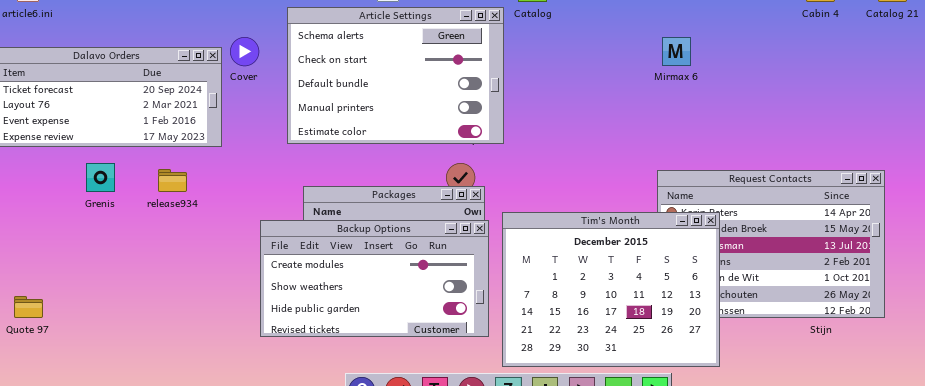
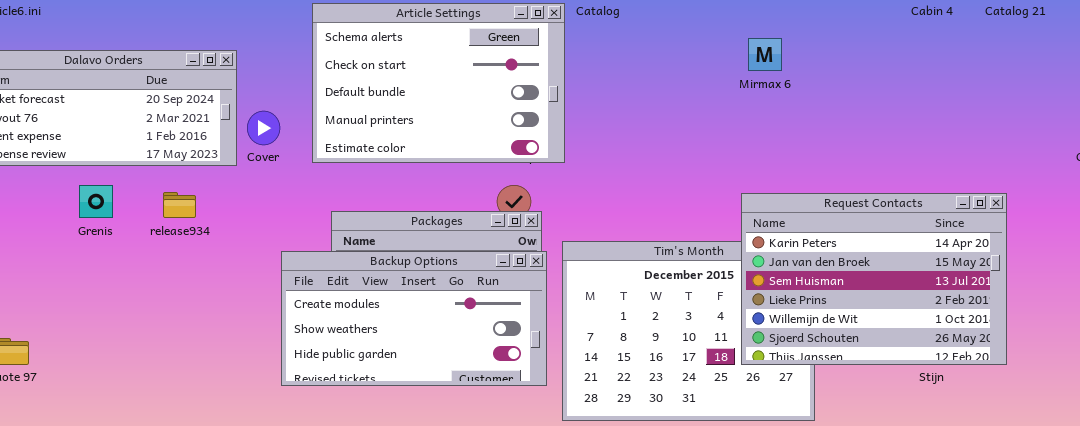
Cover: [230,37,259,66] -> [247,111,280,145], moved
Request Contacts: [657,170,885,318] -> [741,193,1007,365], raised

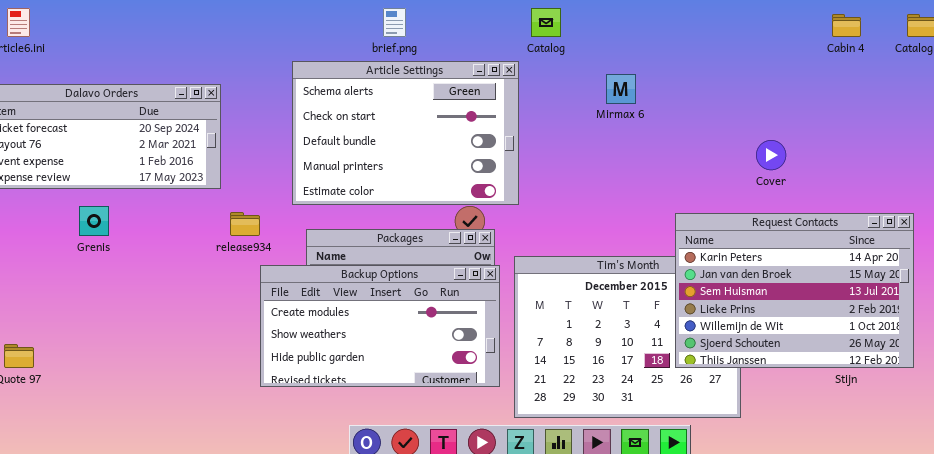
Article Settings: [312,3,565,163] -> [292,61,519,205], moved
Mirmax 6: [748,38,782,71] -> [606,74,636,104], moved
Cover: [247,111,280,145] -> [756,140,786,170], moved
release934: [163,192,196,218] -> [230,212,260,236], moved

